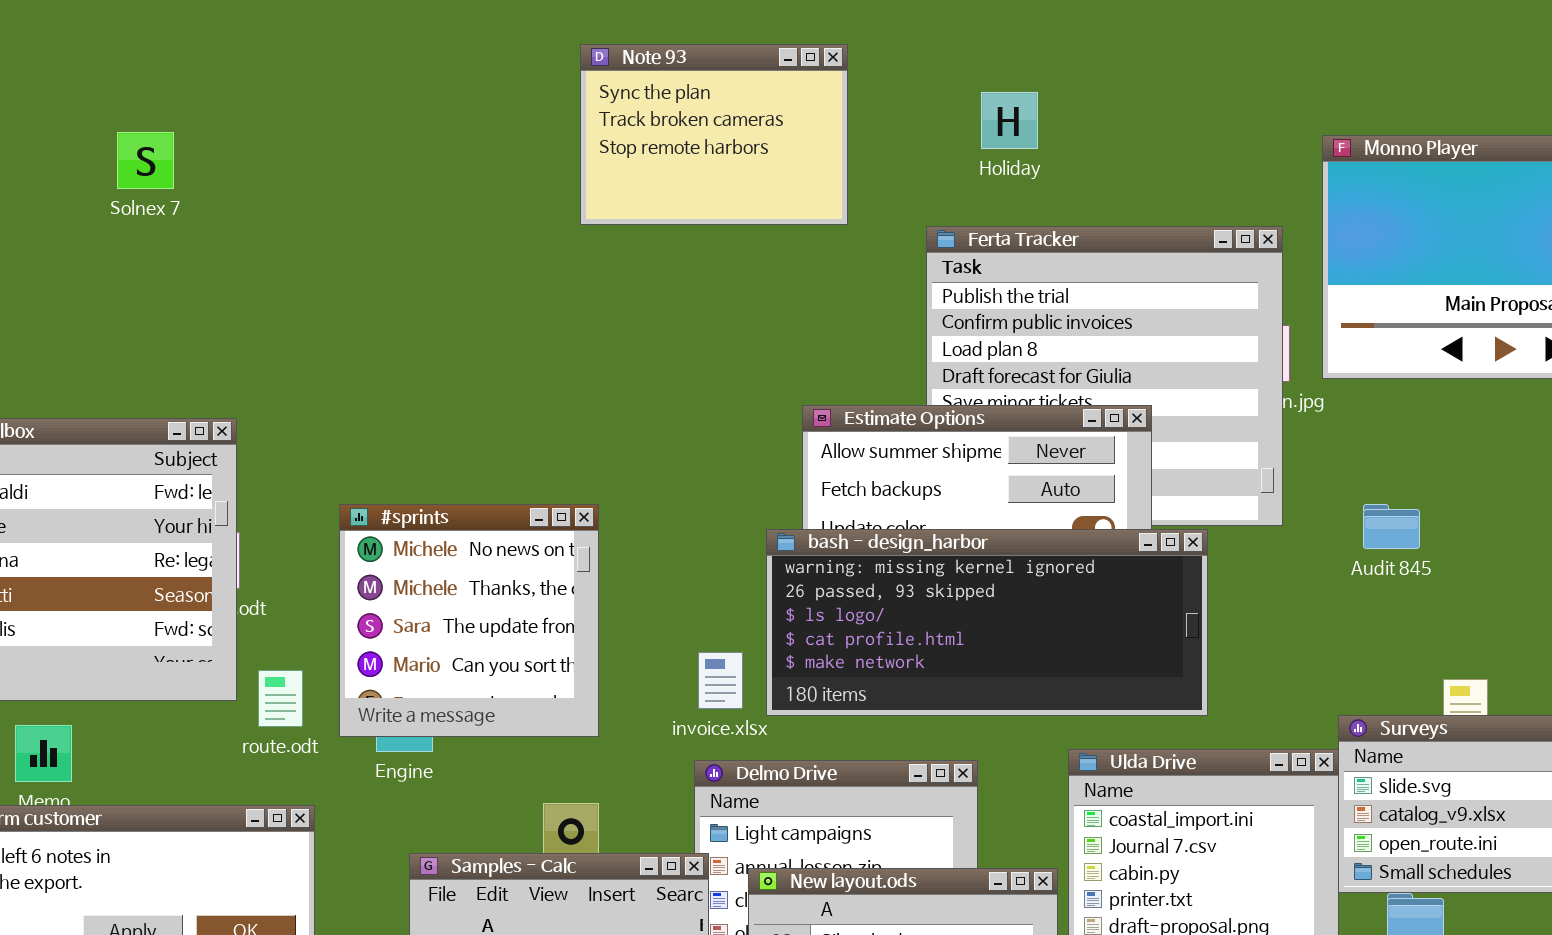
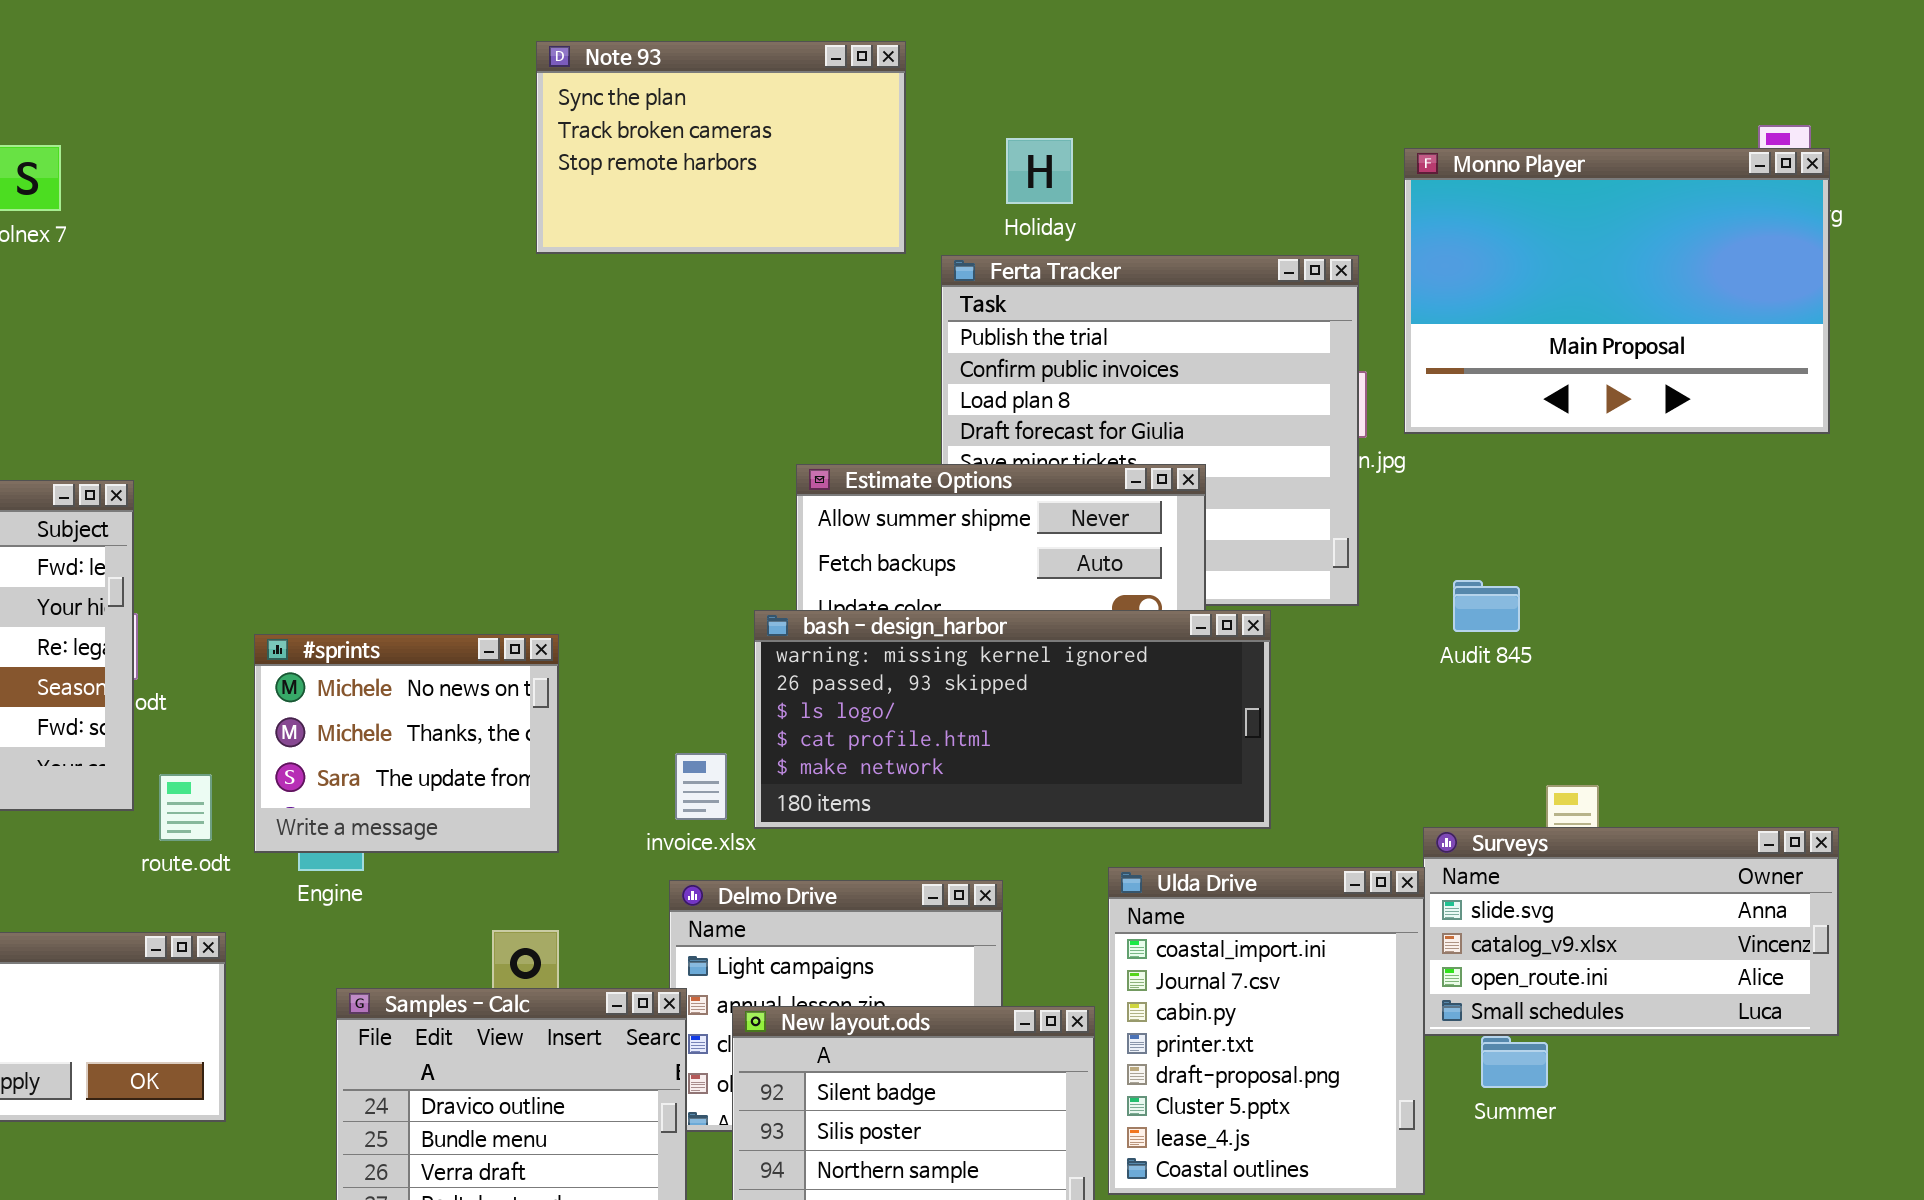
Note 93: [580,44,848,225] -> [536,41,906,254], resized
Holiday: [981,92,1038,149] -> [1006,138,1073,204], moved
#sprints: [339,504,599,737] -> [254,634,559,853], resized

